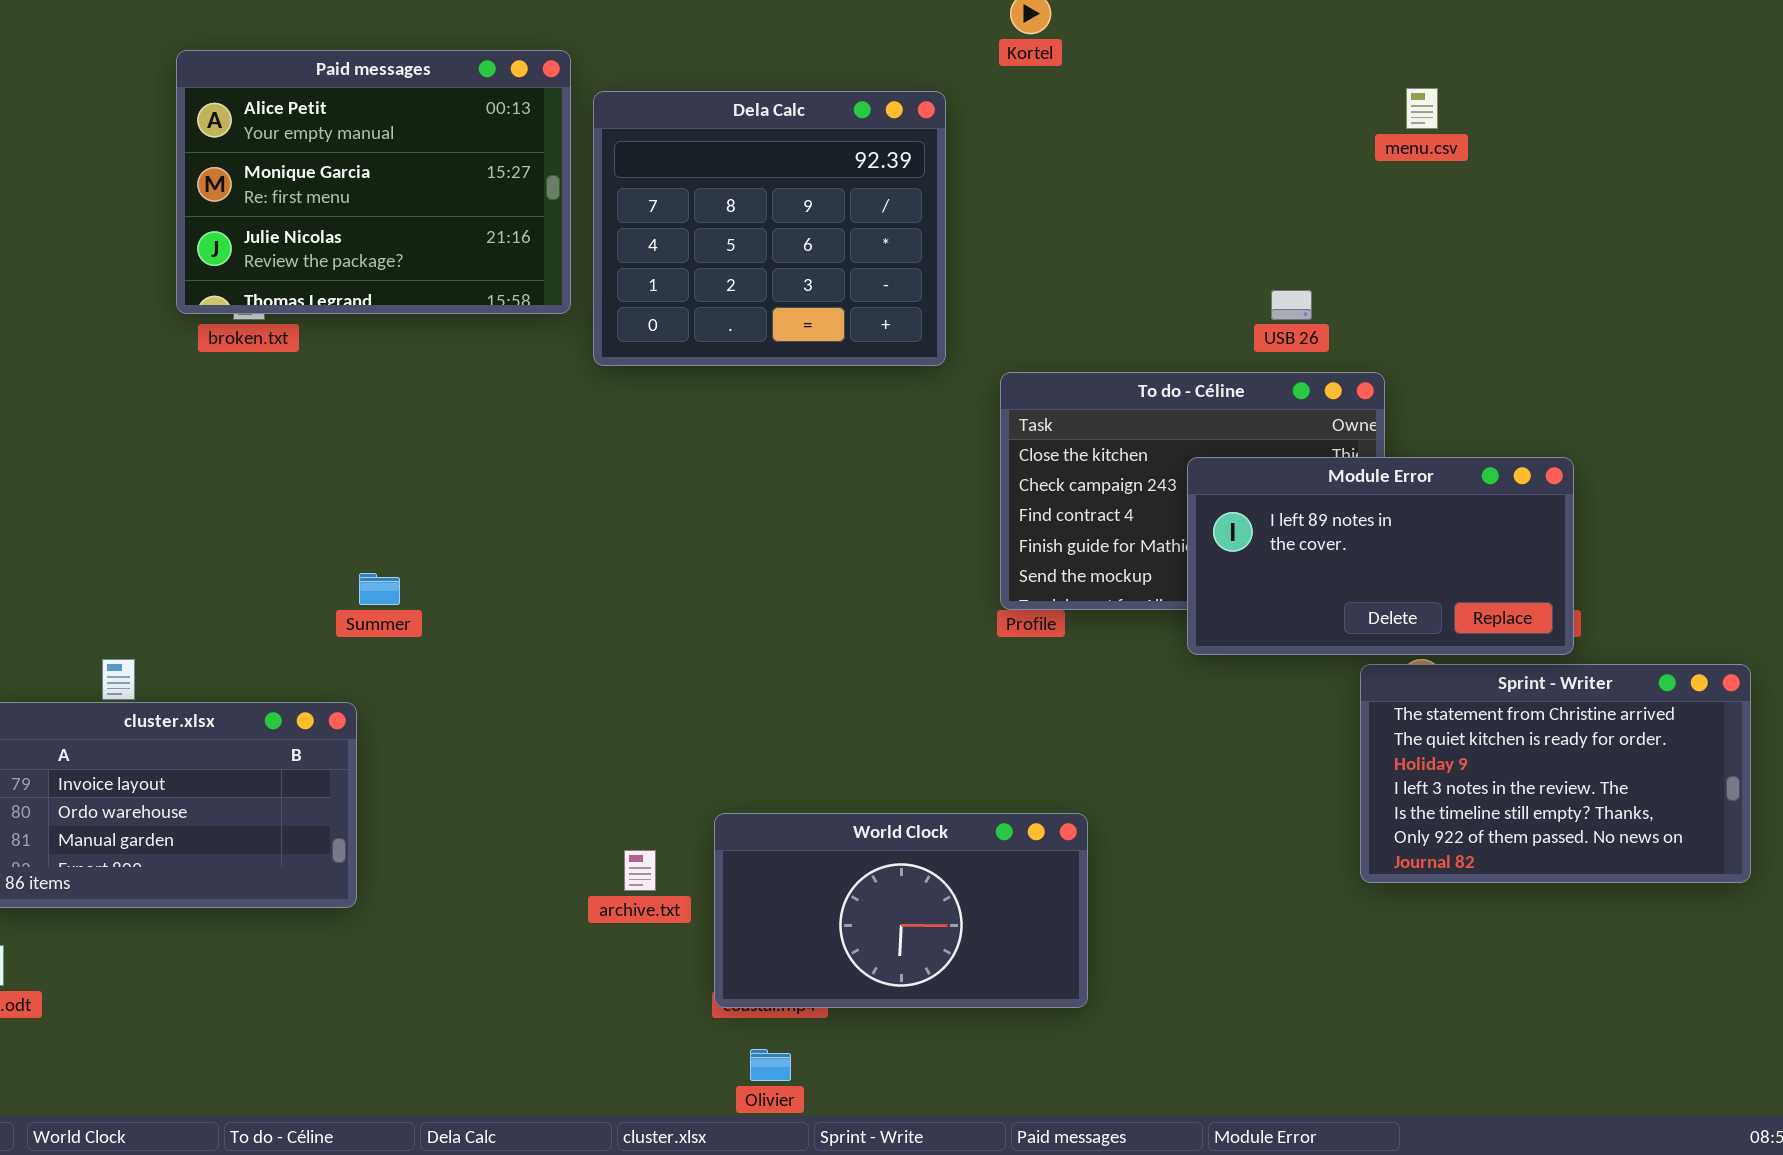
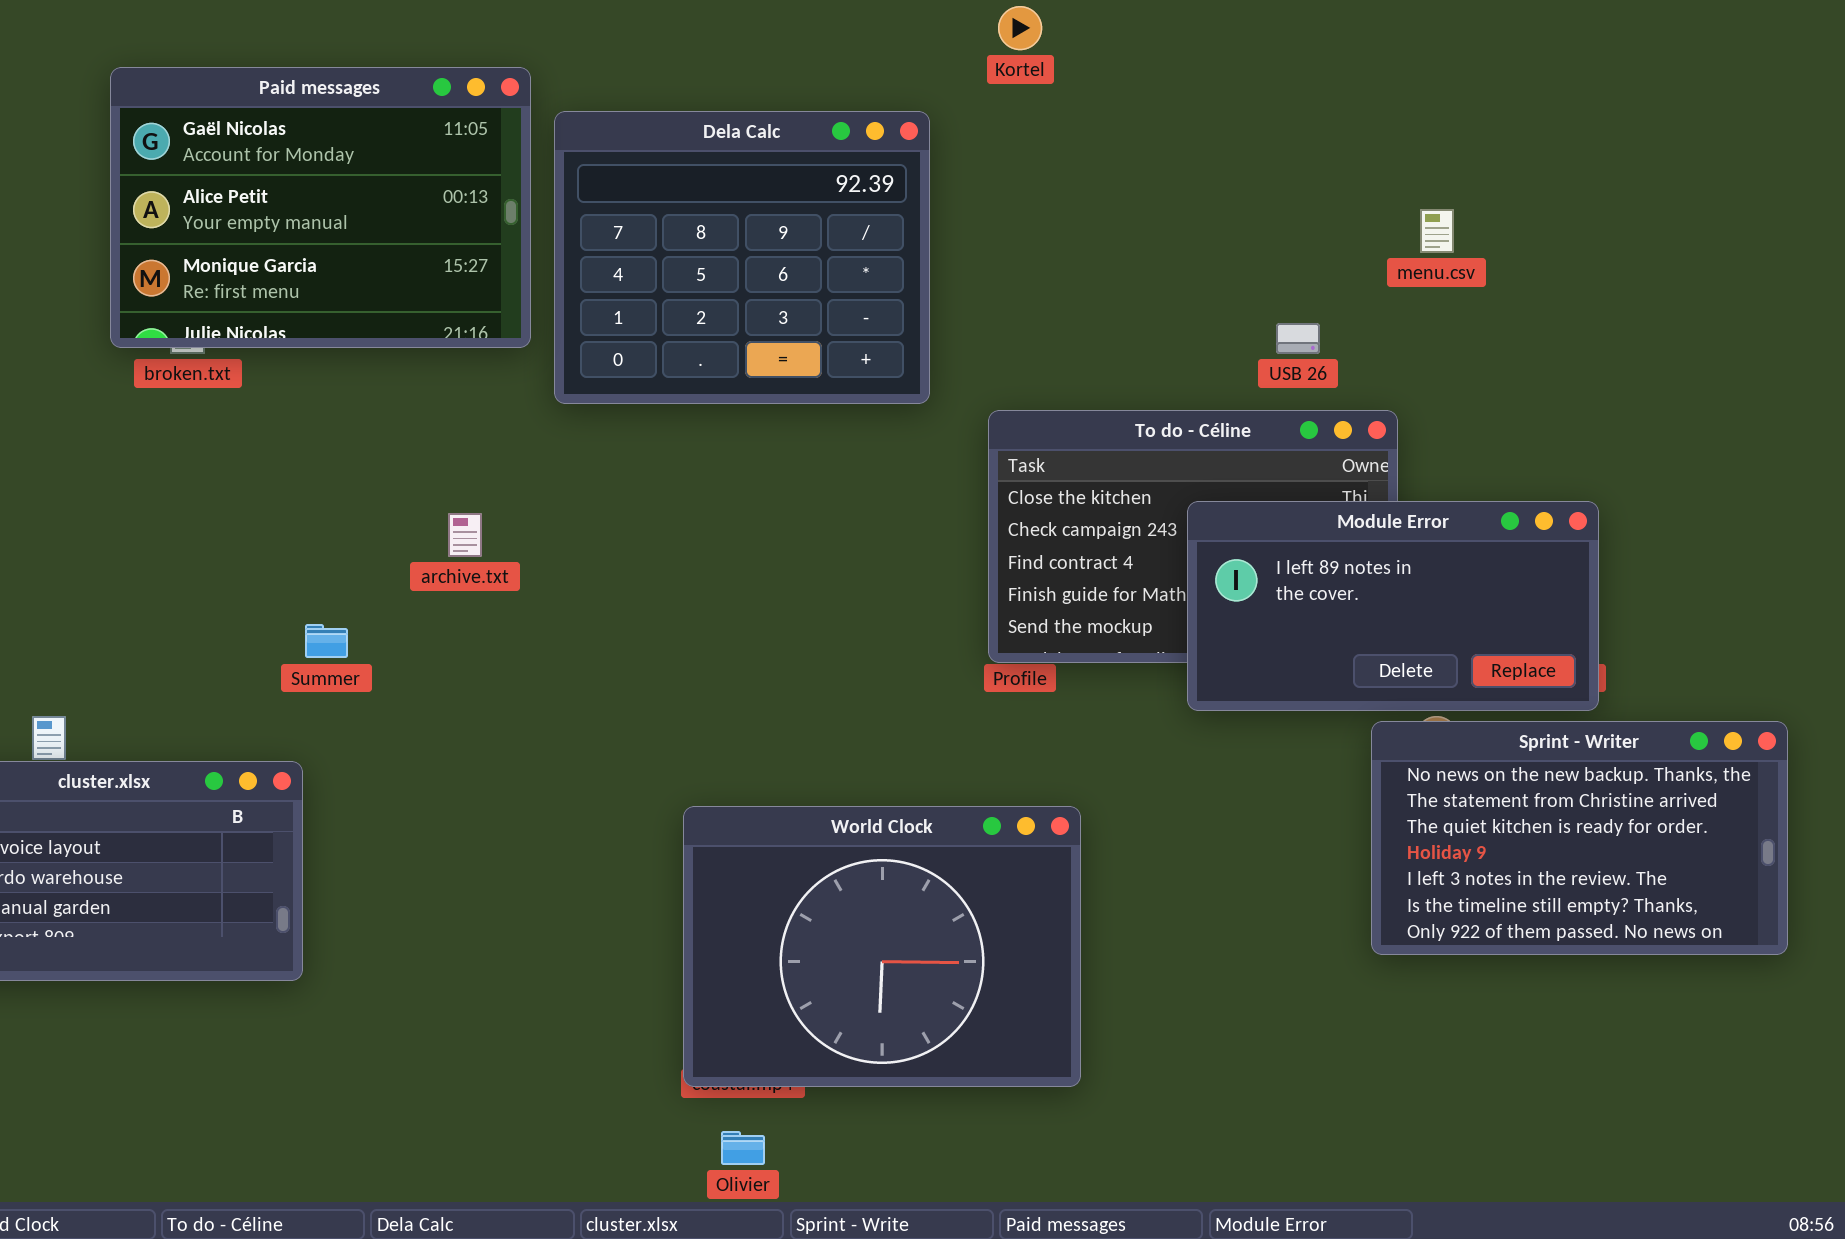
Paid messages: [176,50,571,314] -> [110,67,531,348], scrolled up 1 row
menu.csv: [1406,88,1438,129] -> [1420,209,1454,253], moved
Sprint - Writer: [1360,664,1751,883] -> [1371,721,1788,955], scrolled up 1 row
World Clock: [714,813,1088,1008] -> [683,806,1081,1087], resized
archive.txt: [624,850,656,891] -> [448,513,482,557], moved

